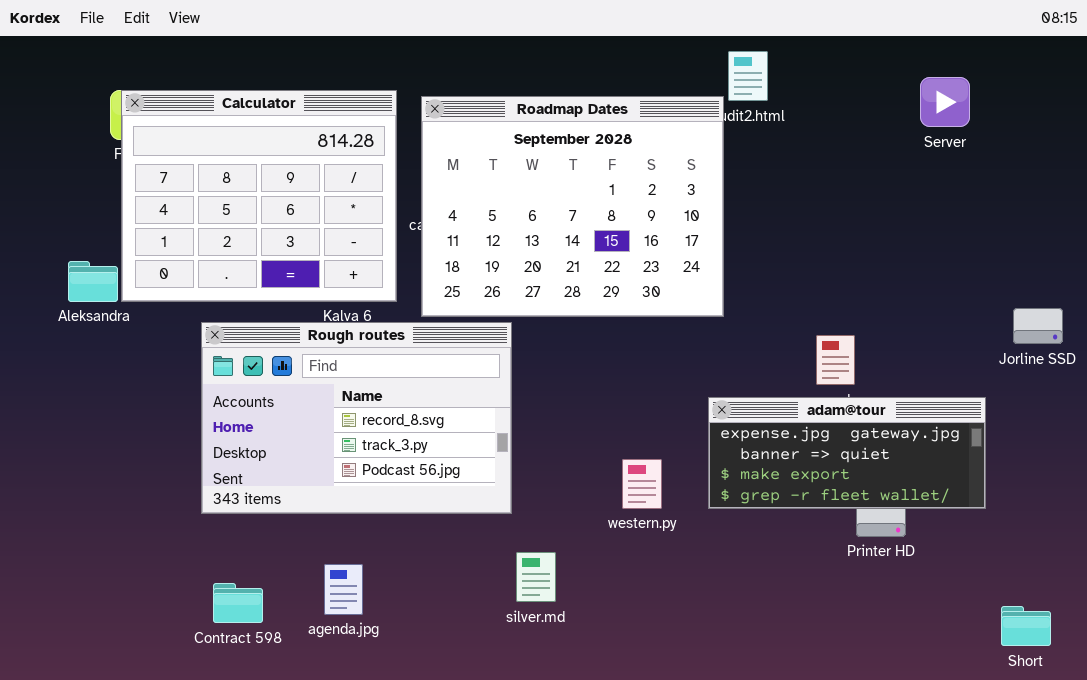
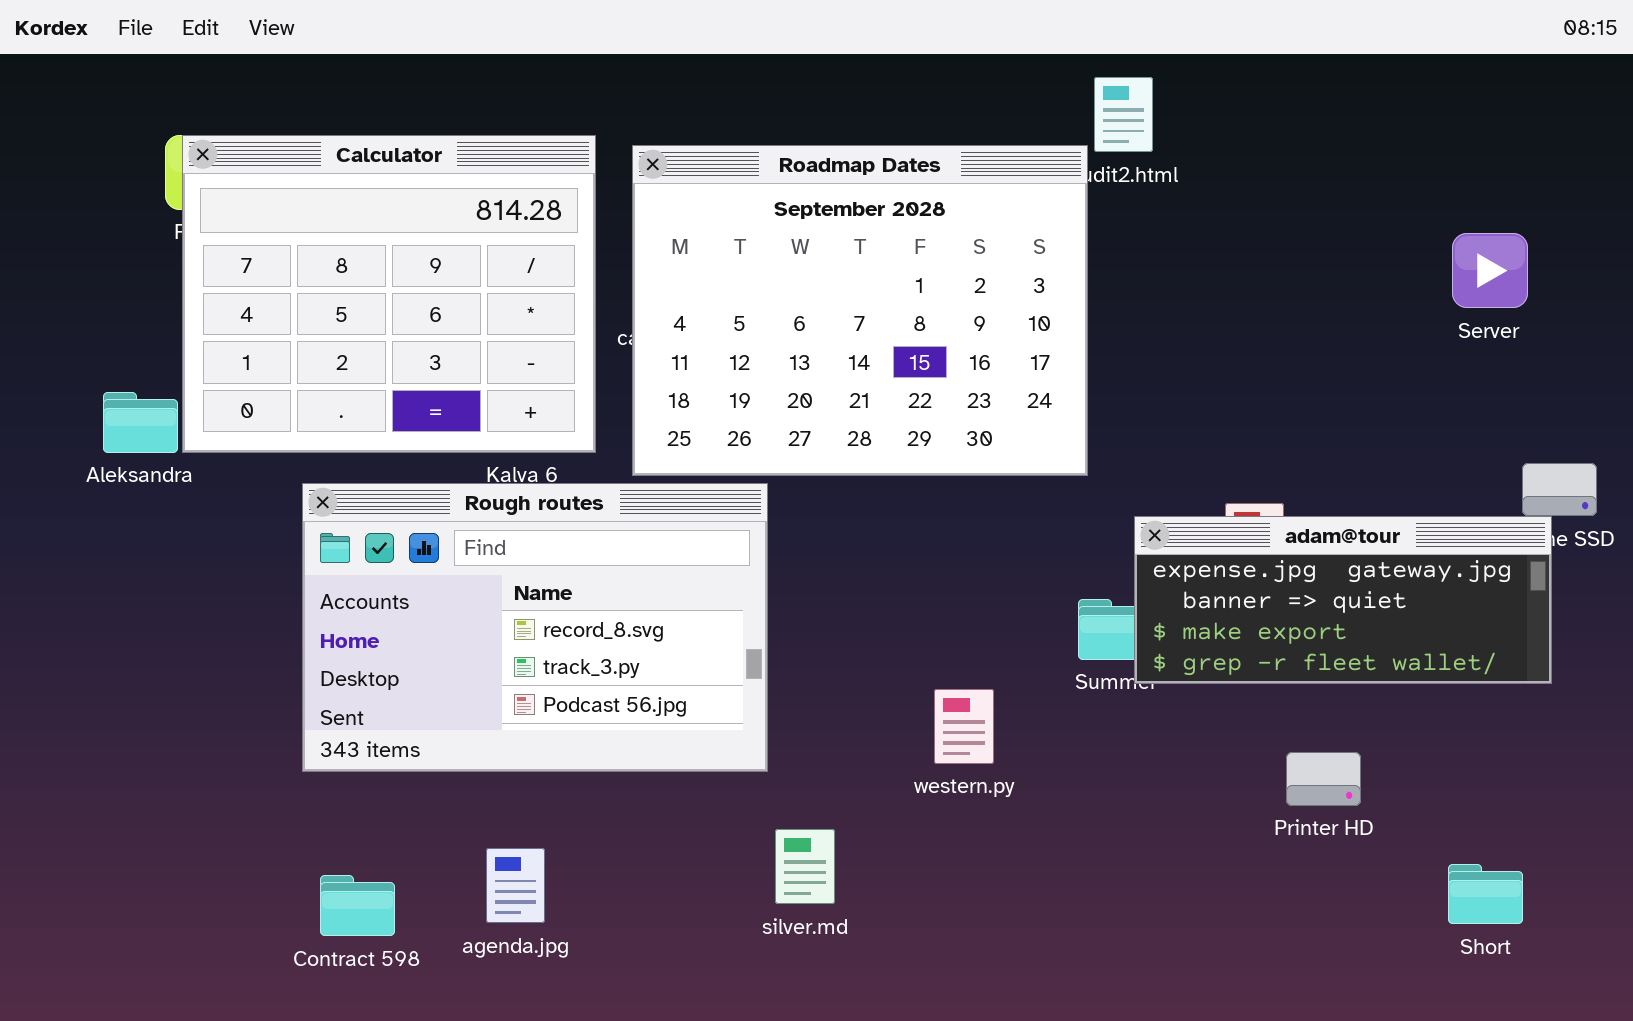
Server: [920,77,970,127] -> [1452,233,1528,308], moved
adam@tour: [708,397,986,509] -> [1134,516,1552,684], moved
Short: [1001,606,1051,646] -> [1448,864,1523,924], moved

